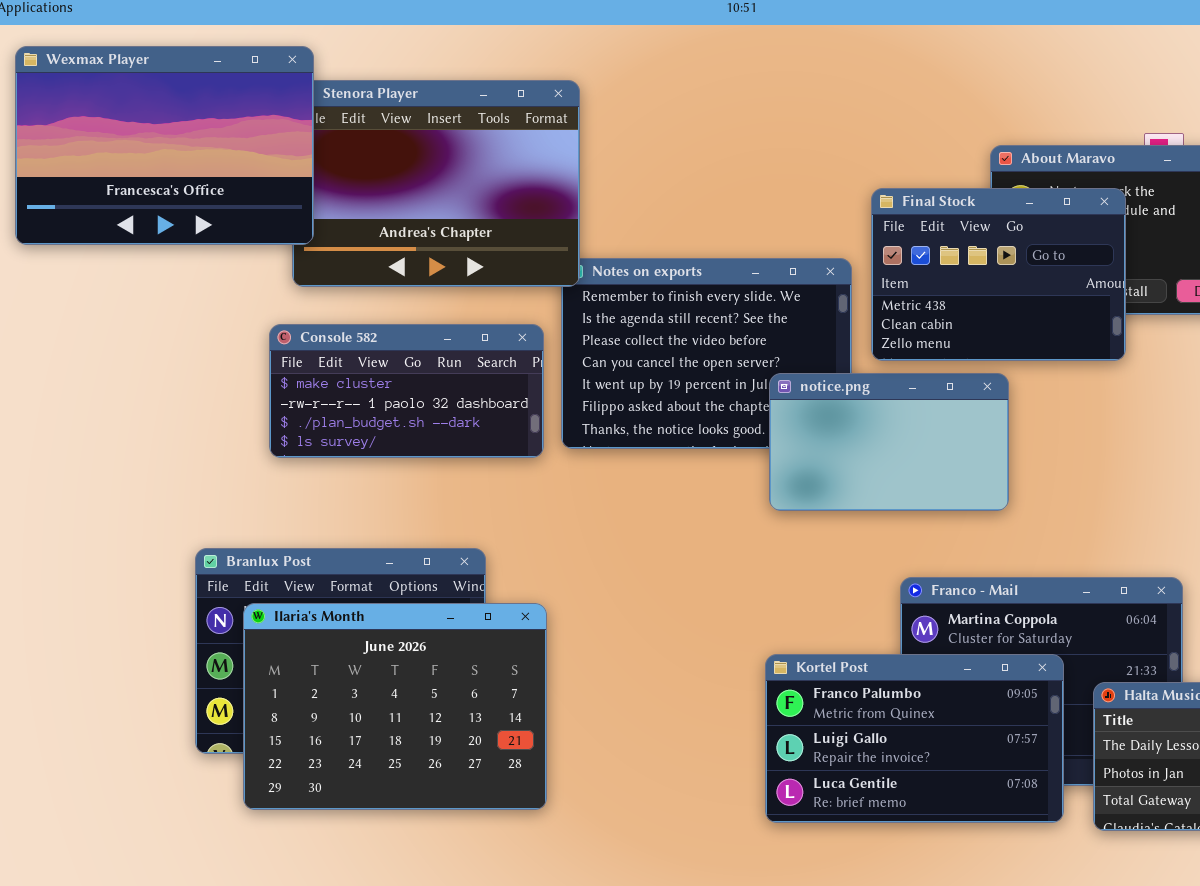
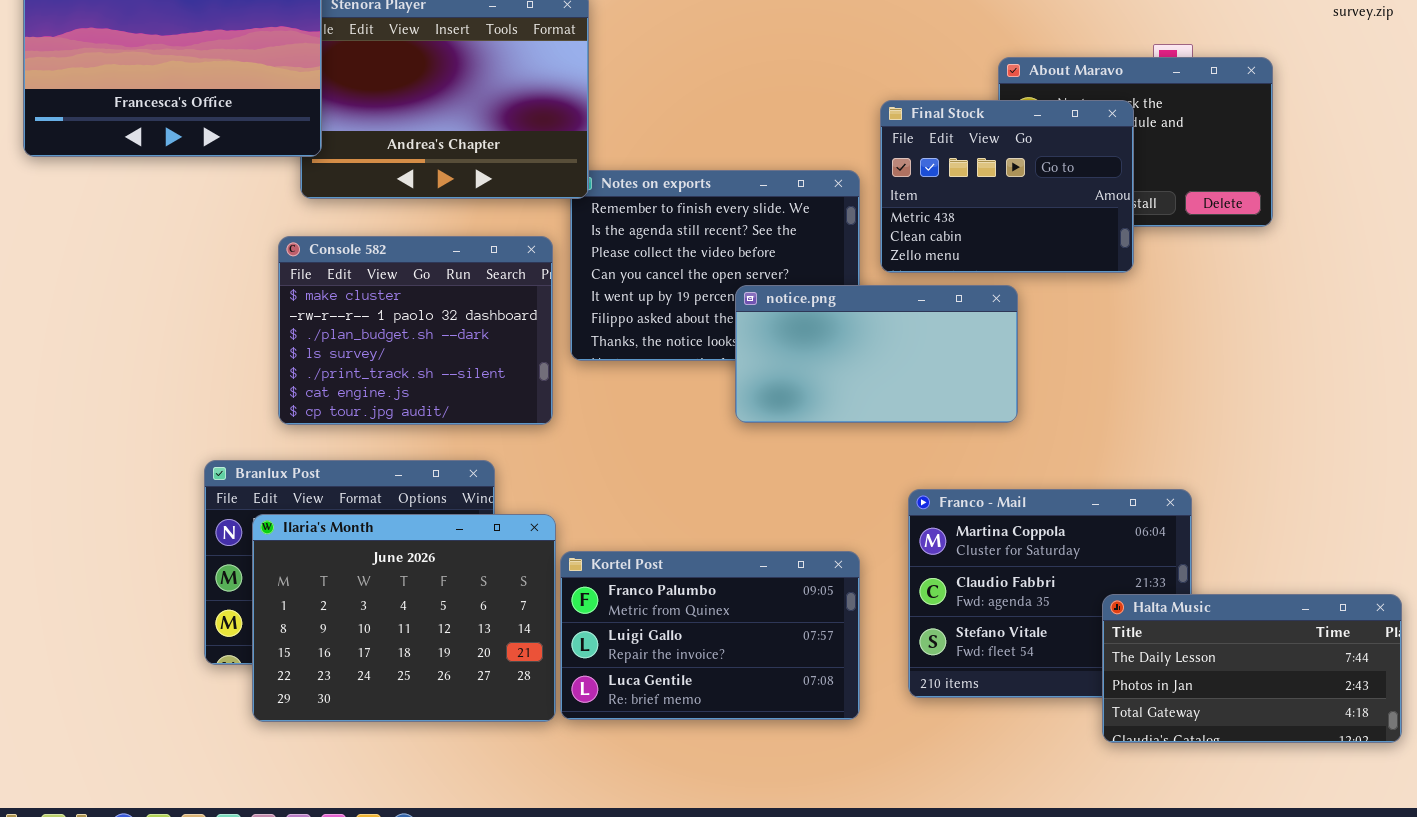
Console 582: [269,324,544,458] -> [278,236,553,425], resized
notice.png: [769,373,1009,511] -> [735,285,1018,423], resized
Kortel Post: [765,654,1064,823] -> [560,551,860,720], moved

